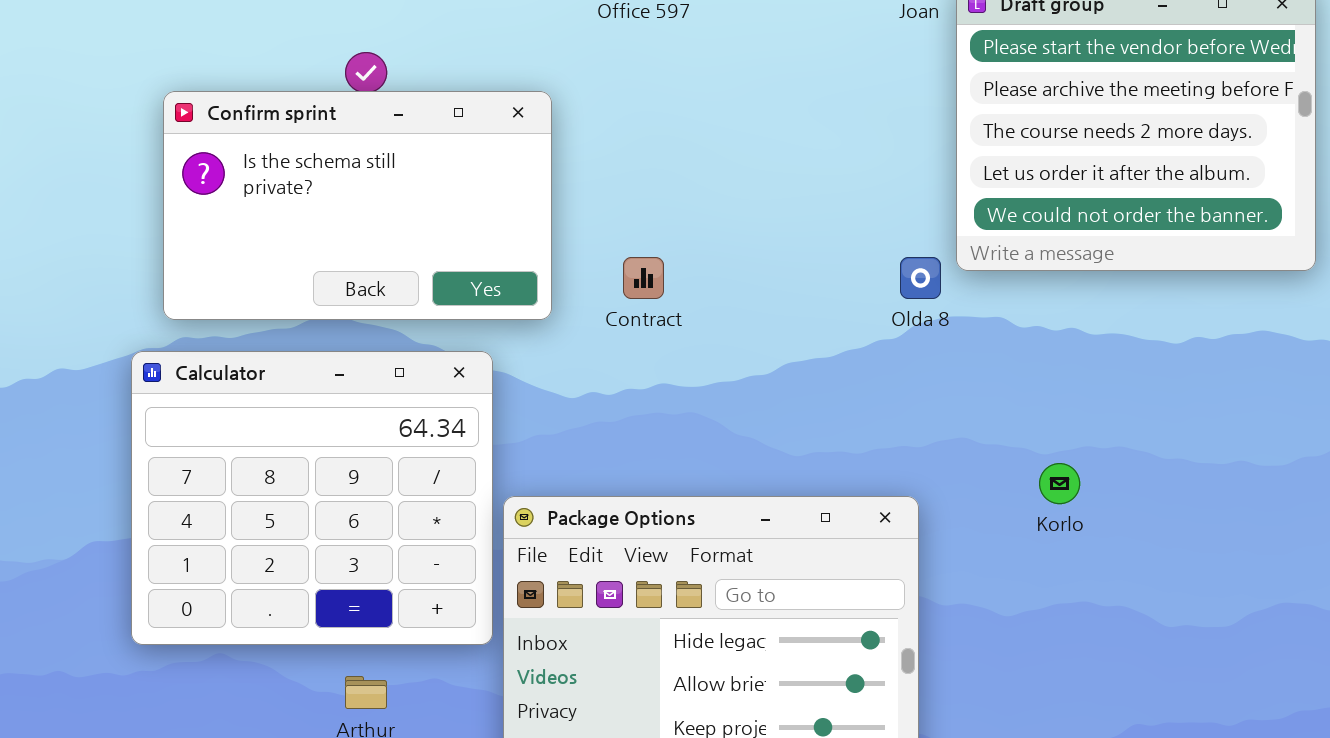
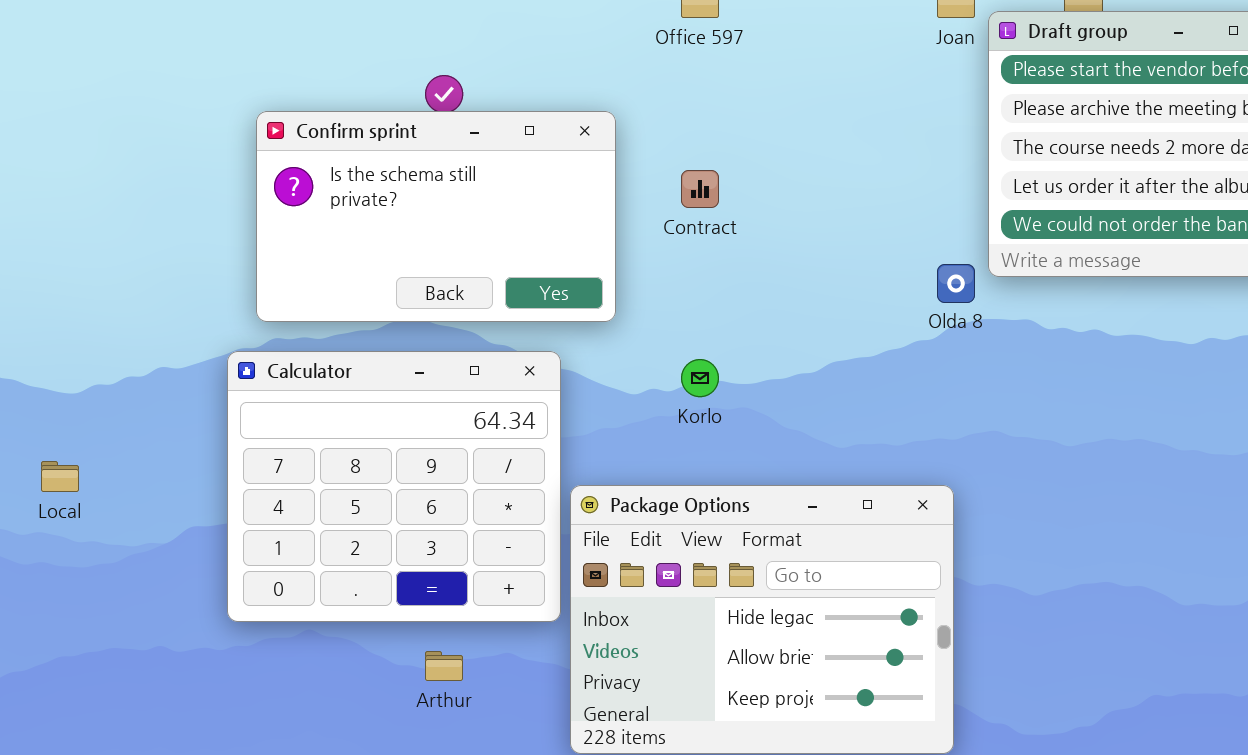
Contract: [623,257,664,299] -> [681,170,719,208], moved
Korlo: [1039,463,1080,504] -> [681,359,719,397], moved

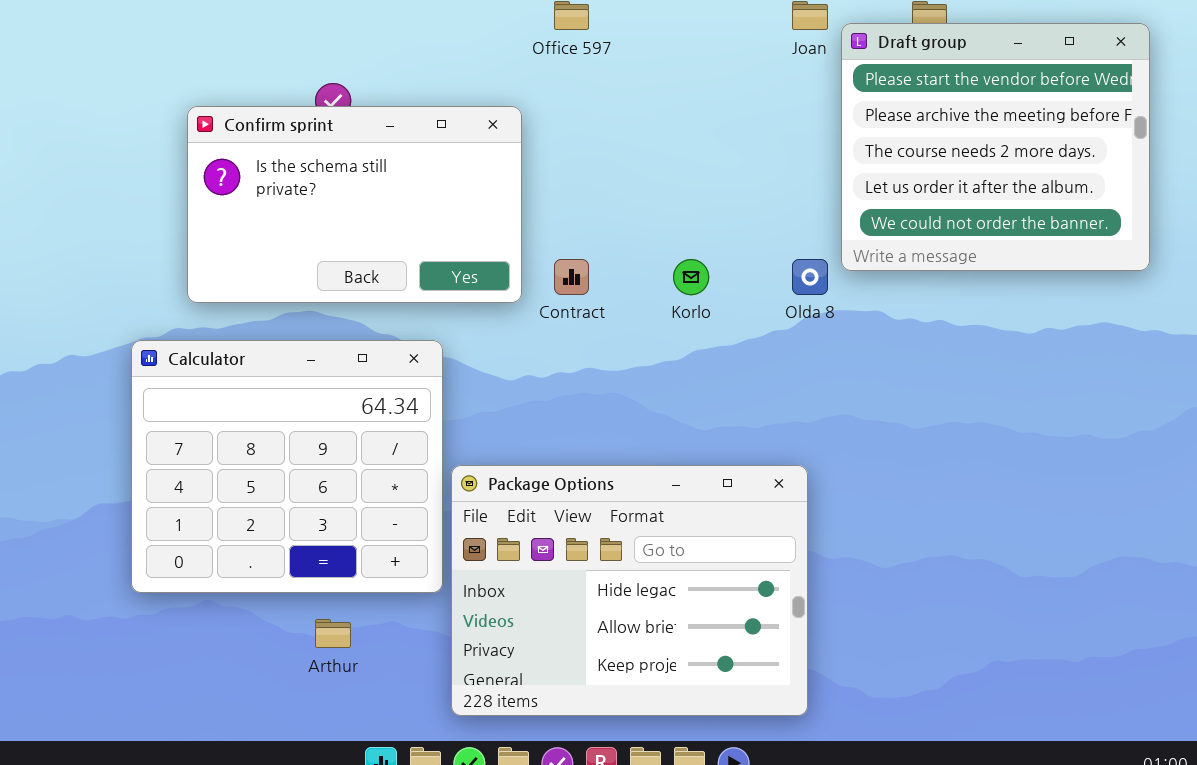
Confirm sprint: [256,111,616,322] -> [187,106,522,303], moved
Contract: [681,170,719,208] -> [554,259,589,295], moved
Korlo: [681,359,719,397] -> [673,259,709,295], moved

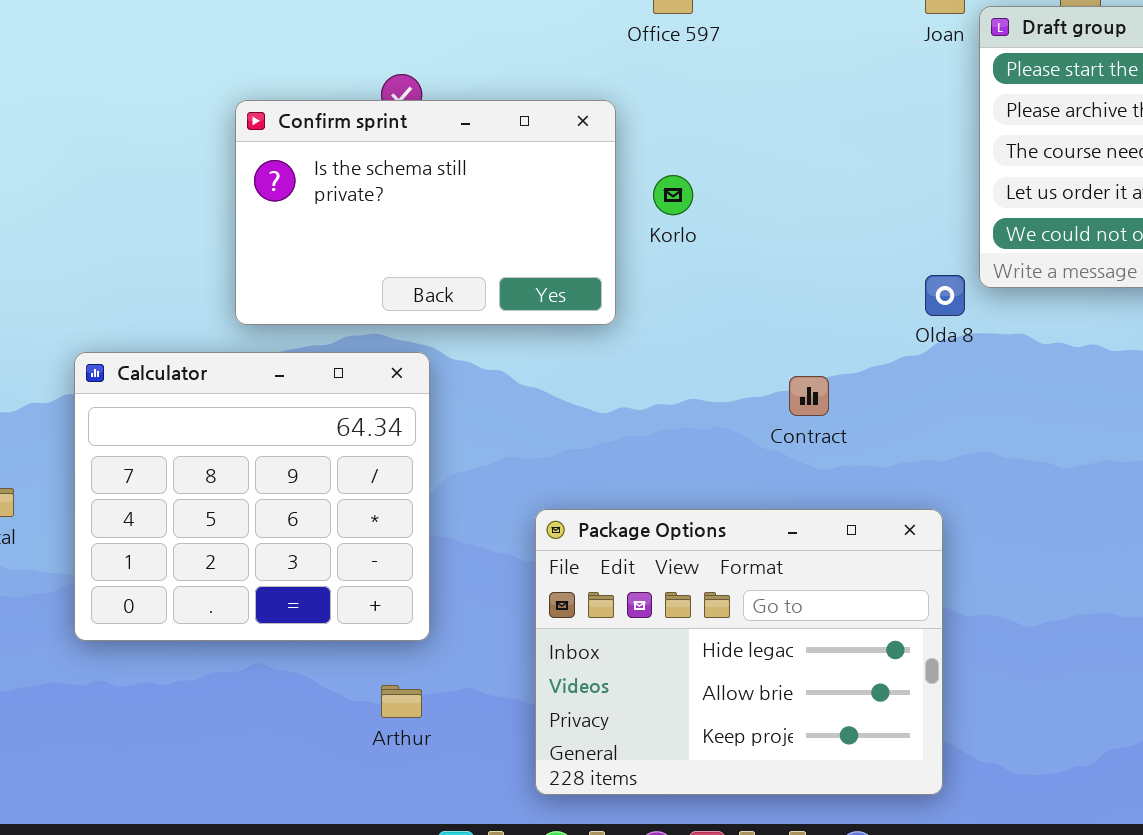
Contract: [554,259,589,295] -> [789,376,829,416], moved
Korlo: [673,259,709,295] -> [653,175,693,215], moved
Calculator: [131,340,443,593] -> [74,352,430,641], moved

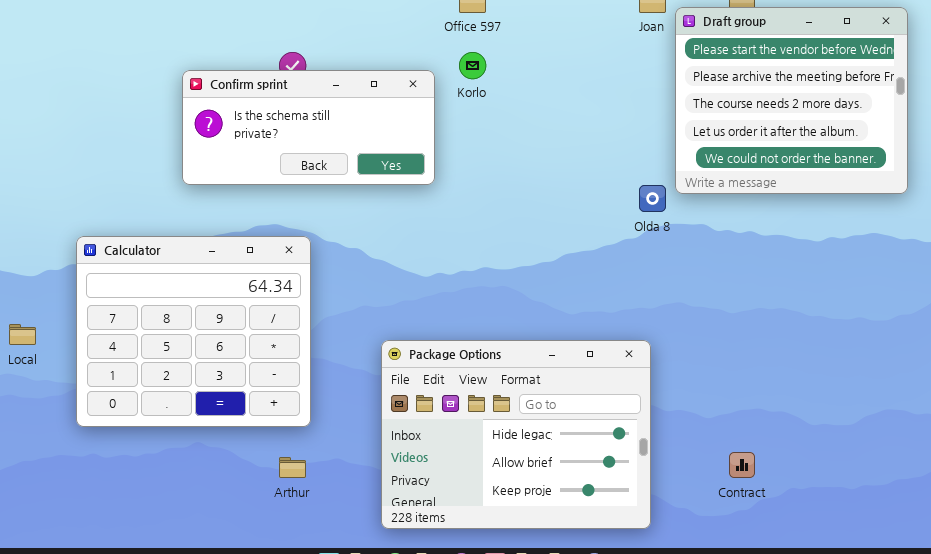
Confirm sprint: [235,100,616,325] -> [182,70,435,185], resized
Korlo: [653,175,693,215] -> [459,52,486,79], moved
Contract: [789,376,829,416] -> [729,452,755,478], moved

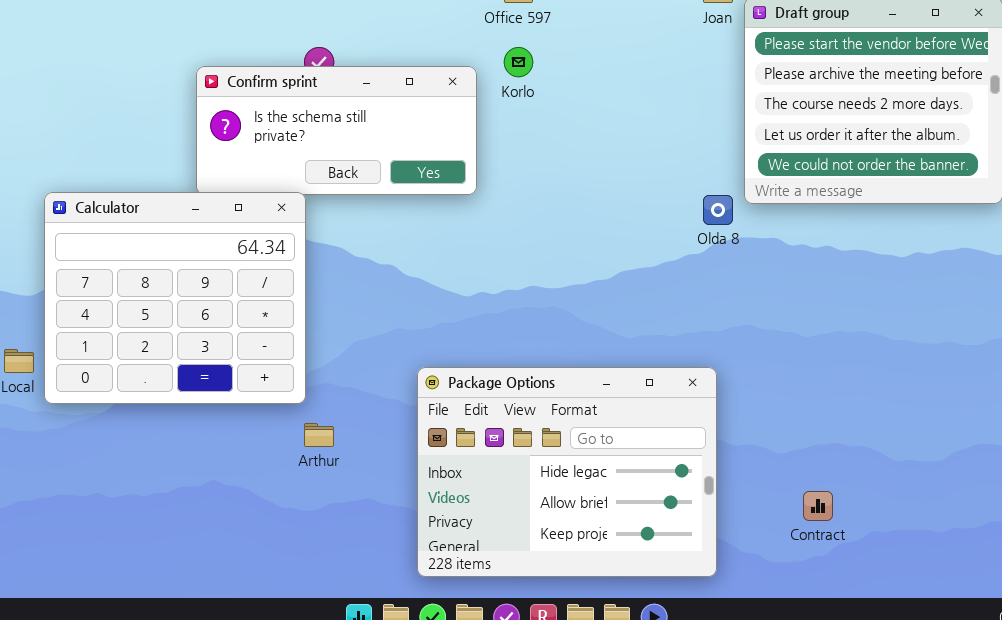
Calculator: [76,236,311,427] -> [44,192,306,404], moved
Arthur: [279,457,306,478] -> [304,423,334,447], moved

